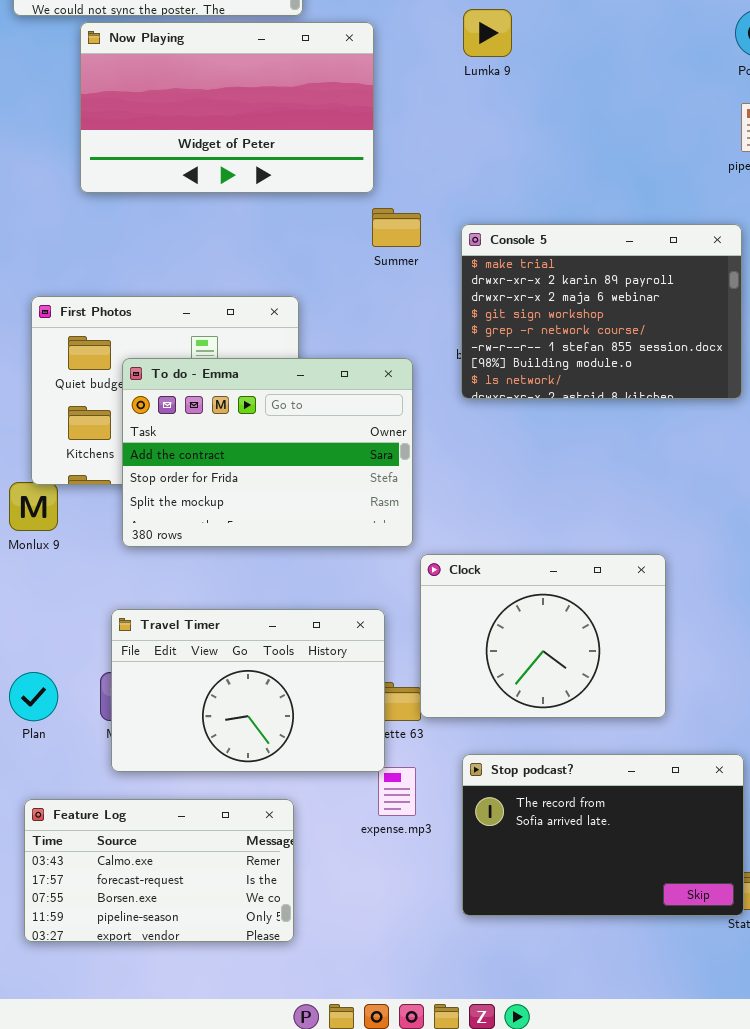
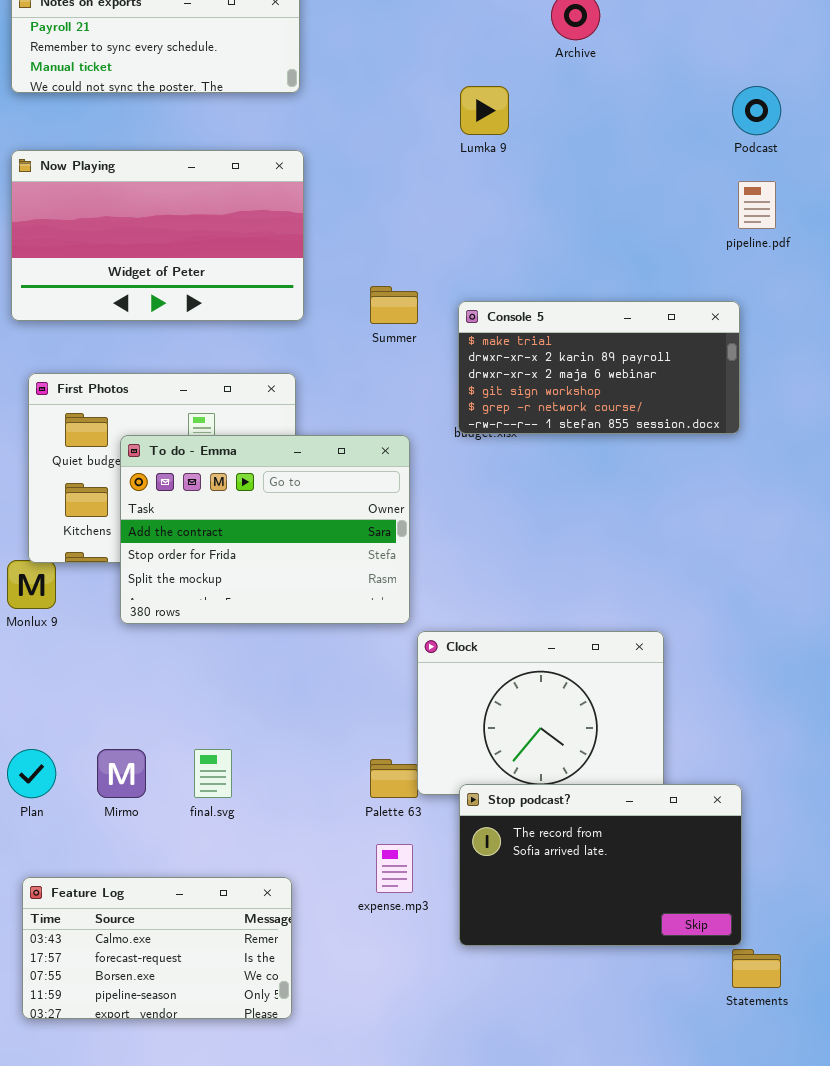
Now Playing: [80,22,374,193] -> [11,150,304,321], moved
Console 5: [461,224,742,399] -> [458,301,740,434], resized
Travel Timer: [111,609,385,772] -> none, closed
Stop podcast?: [462,754,744,916] -> [459,784,742,946], moved

